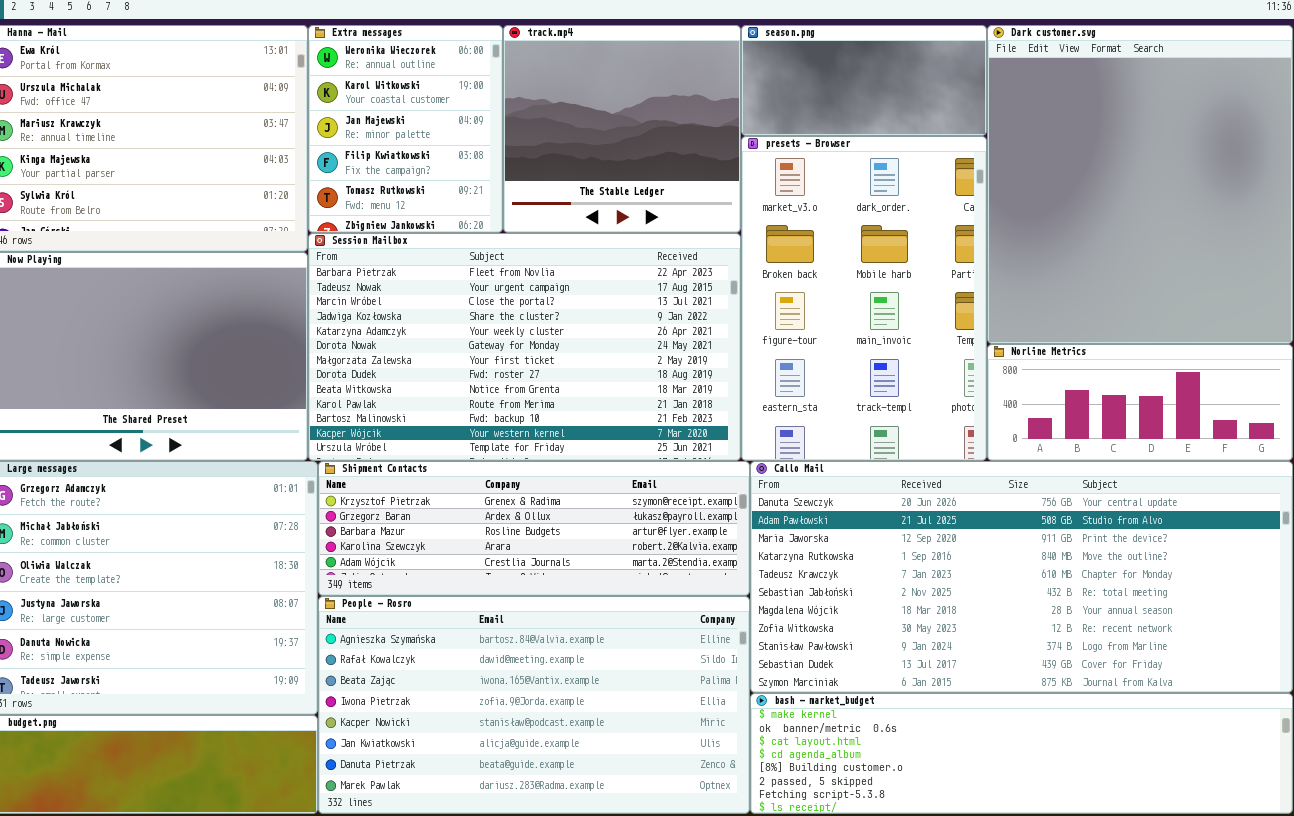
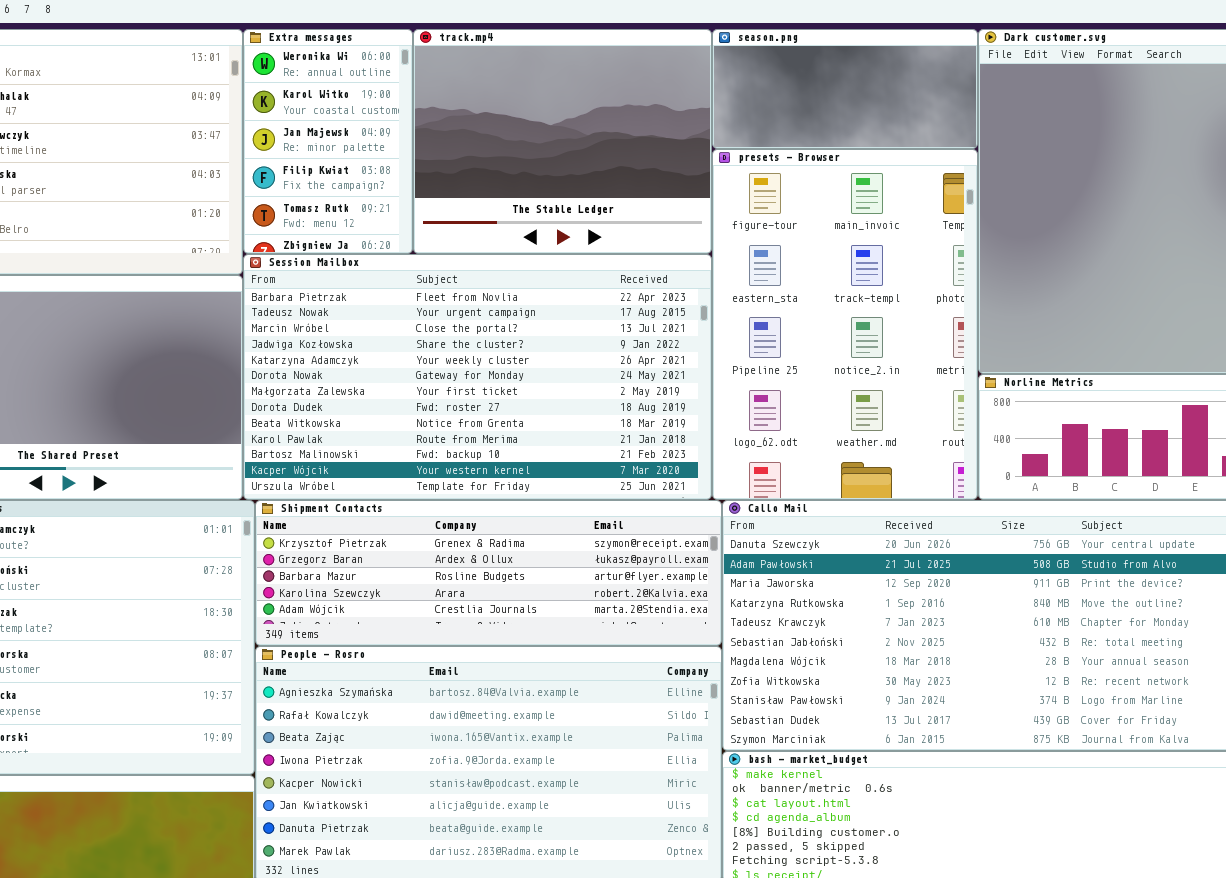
Extra messages: [308,25,503,233] -> [243,29,413,254], resized
track.mp4: [503,25,741,233] -> [413,29,712,254], resized
presets - Browser: [741,136,987,461] -> [712,149,978,500], scrolled down 2 rows

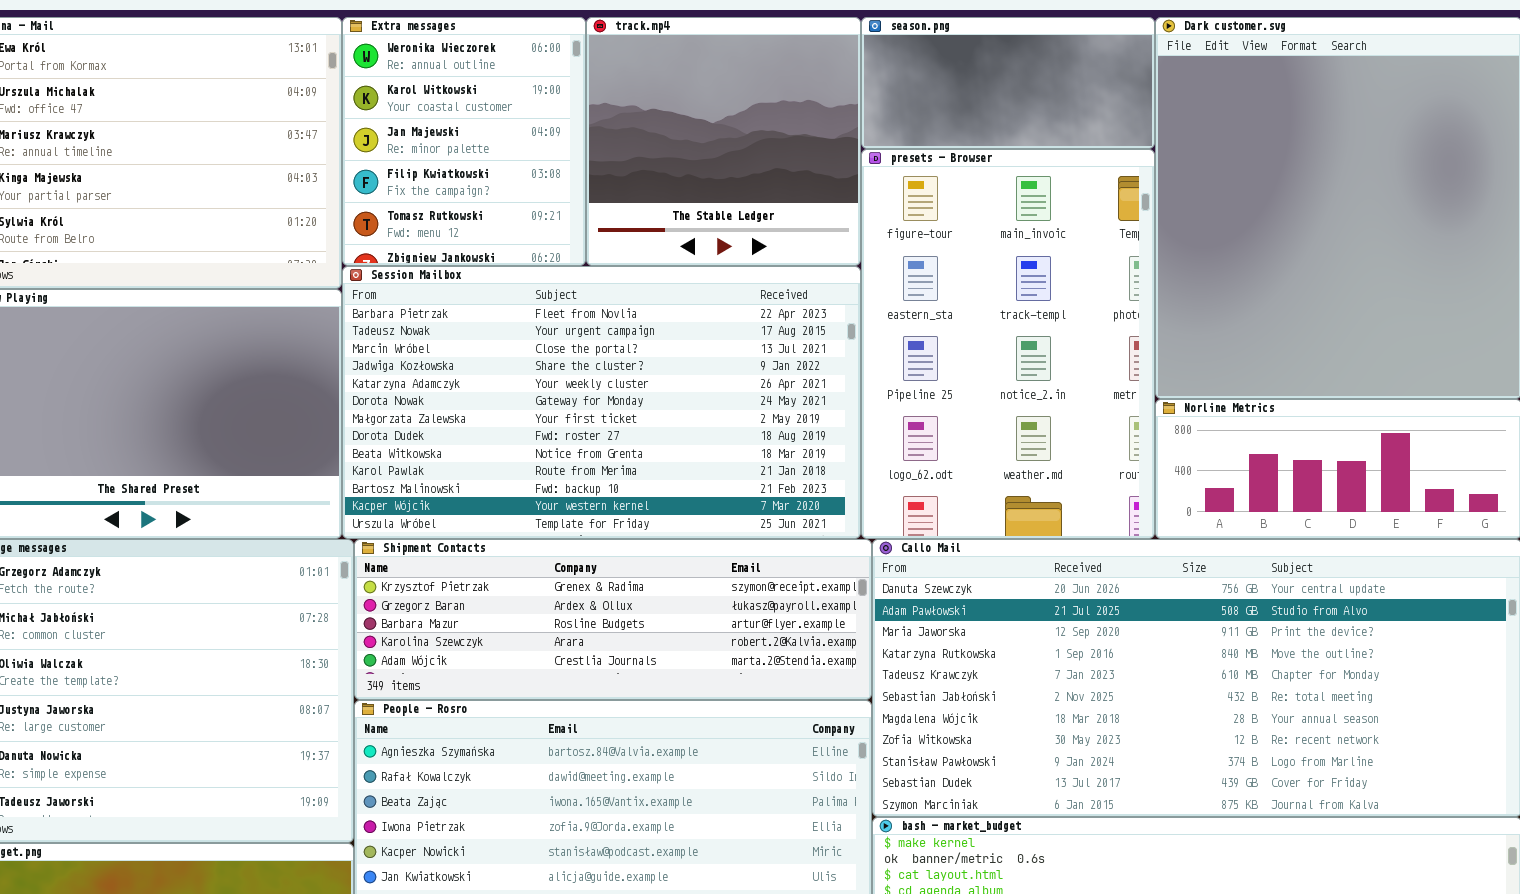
Extra messages: [243,29,413,254] -> [342,17,586,266], resized
track.mp4: [413,29,712,254] -> [586,17,861,266], resized

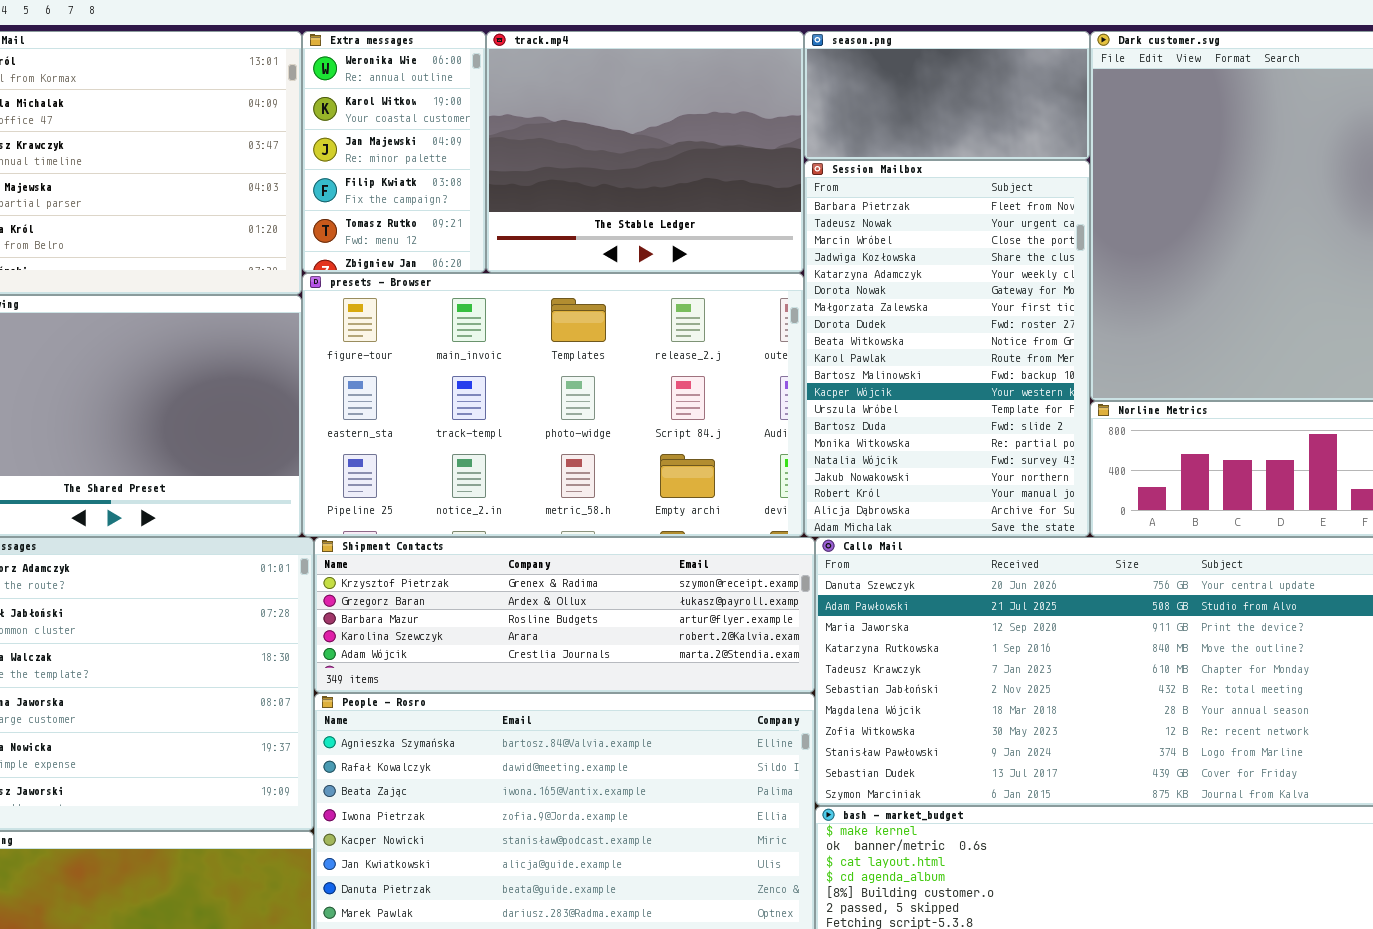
Extra messages: [342,17,586,266] -> [302,31,486,273], resized
track.mp4: [586,17,861,266] -> [486,31,804,273], resized
presets - Browser: [861,149,1155,539] -> [302,273,804,537], moved, resized
Session Mailbox: [342,266,861,539] -> [804,160,1090,537], moved, resized

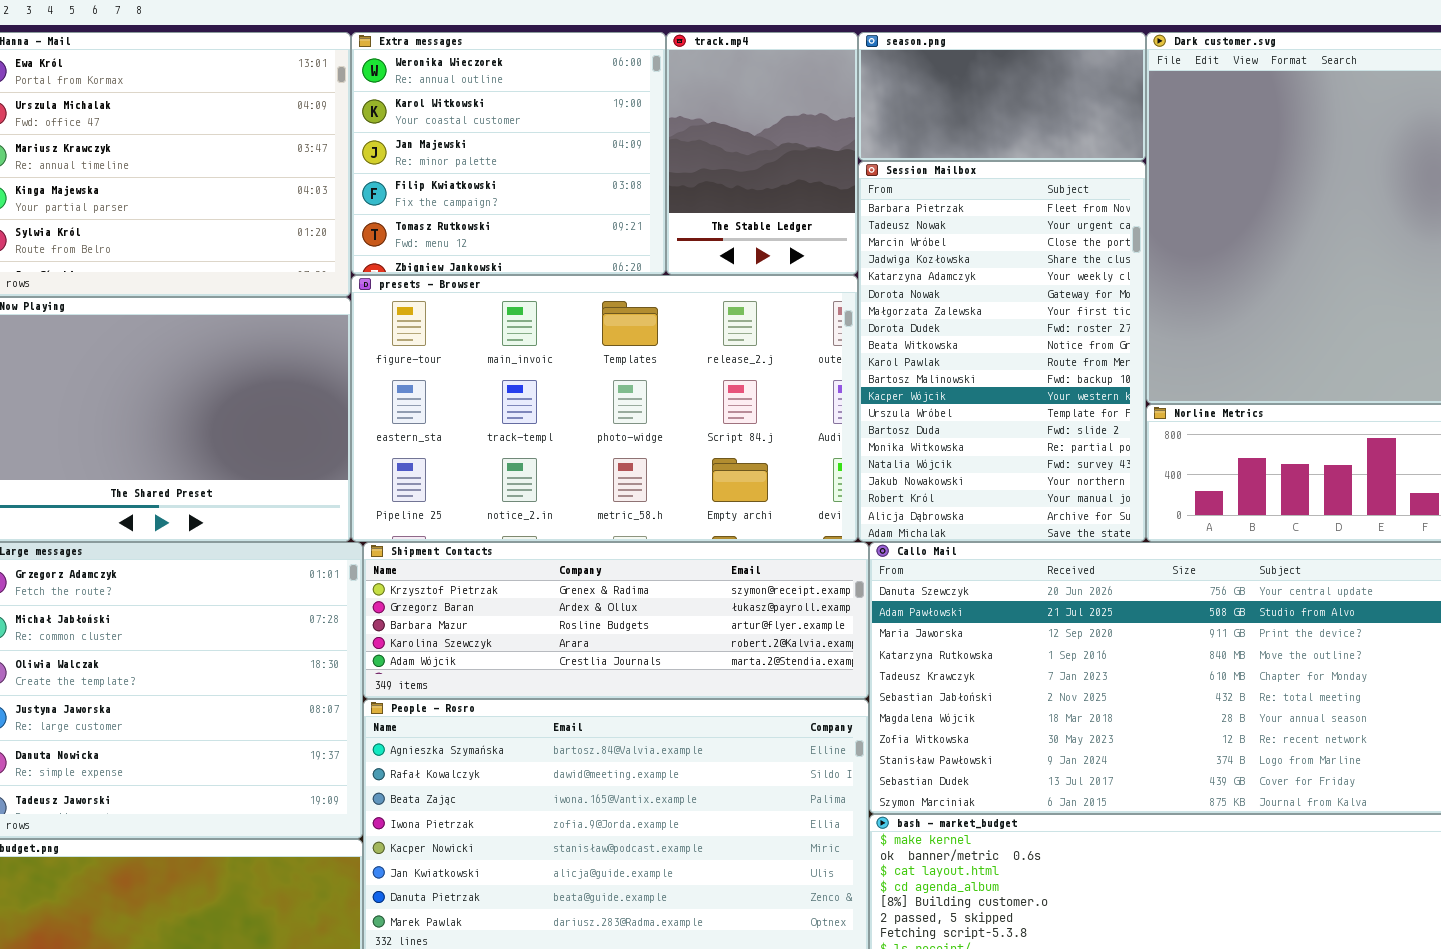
Extra messages: [302,31,486,273] -> [351,32,666,275], resized
track.mp4: [486,31,804,273] -> [666,32,858,275], resized

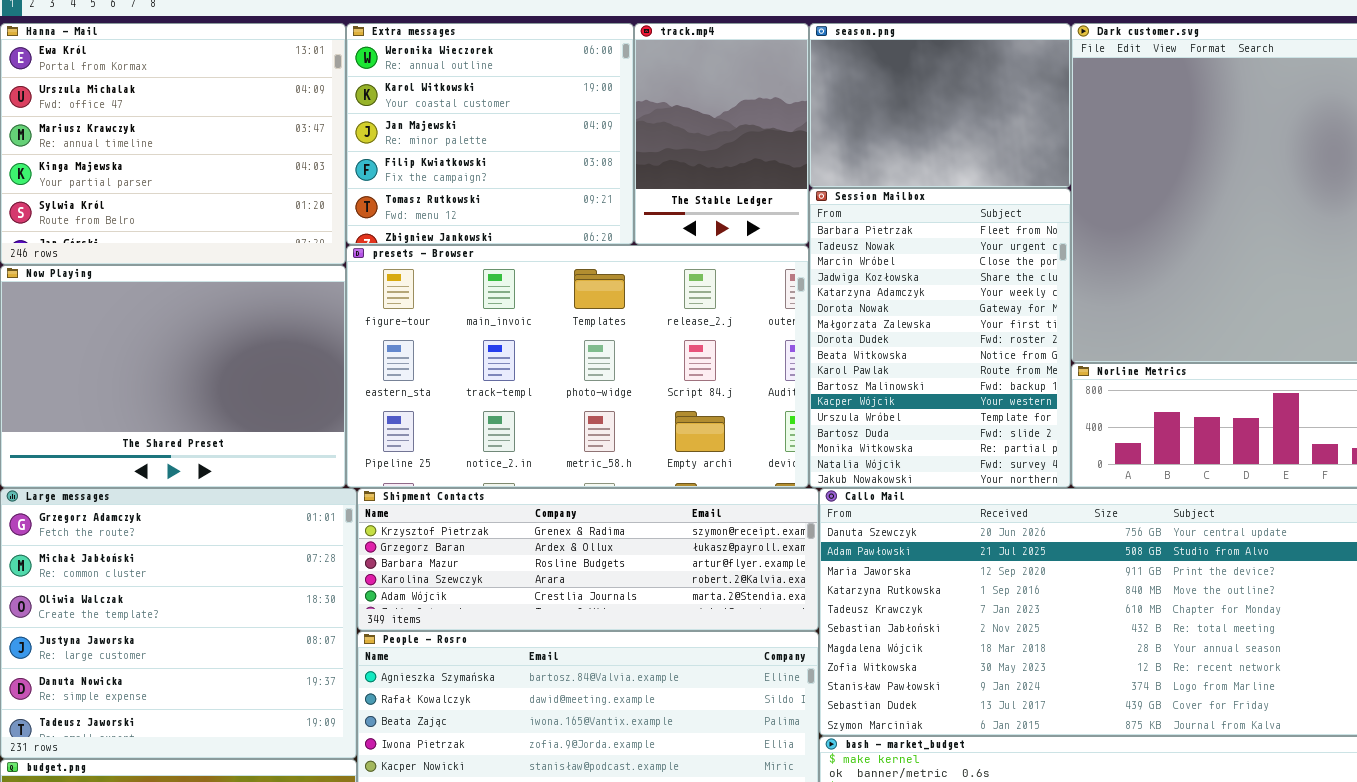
season.png: [858,32,1146,161] -> [809,23,1071,188], resized
Session Mailbox: [858,161,1146,542] -> [809,188,1071,488], resized

